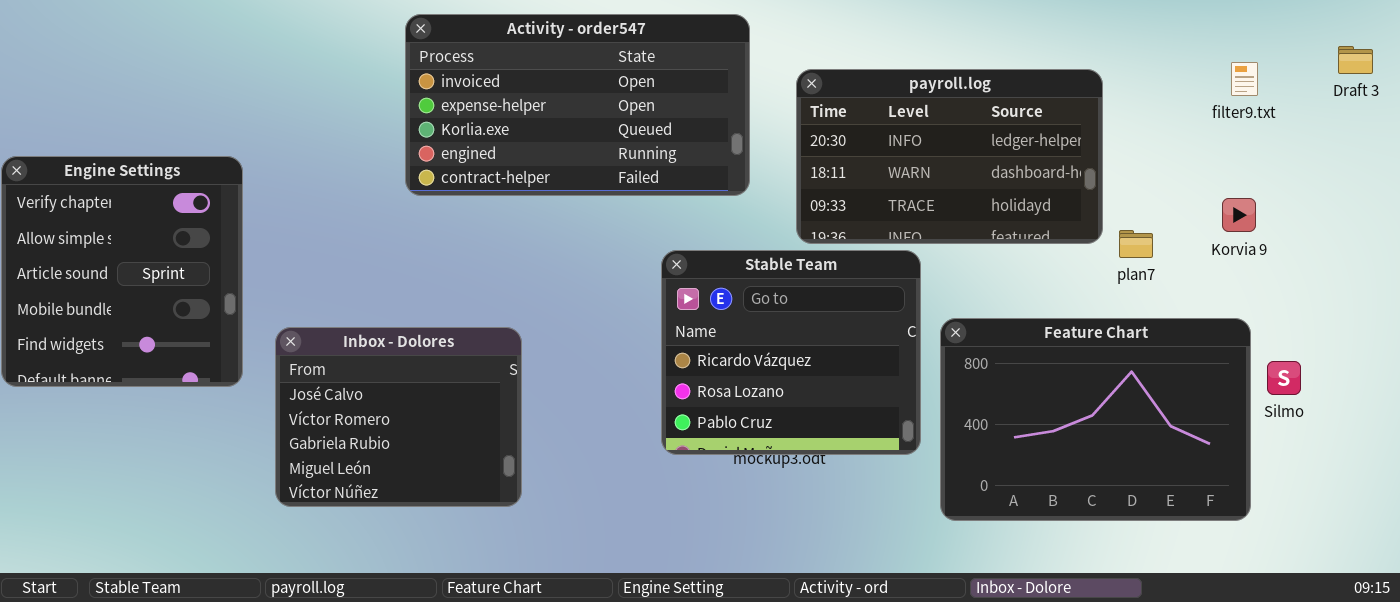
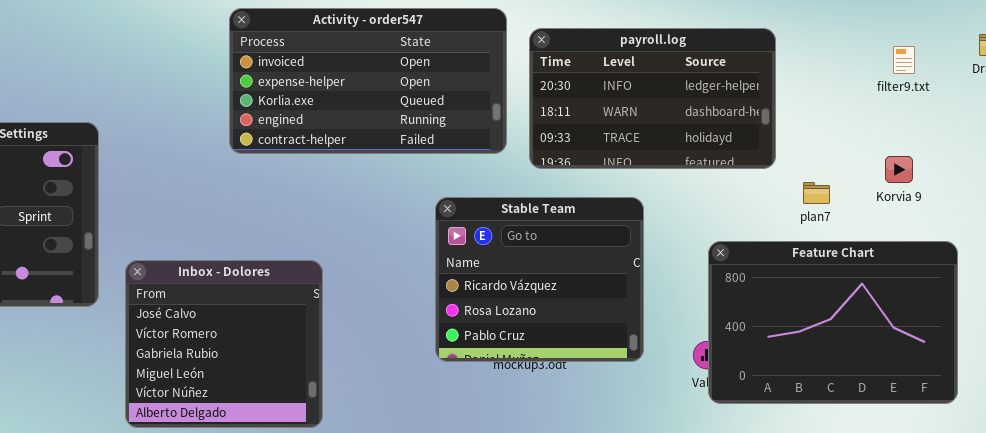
payroll.log: [796,69,1103,244] -> [529,28,776,169], moved
Feature Chart: [940,318,1251,521] -> [708,241,958,404], moved
Inbox - Dolores: [275,327,522,507] -> [125,260,323,428], resized

